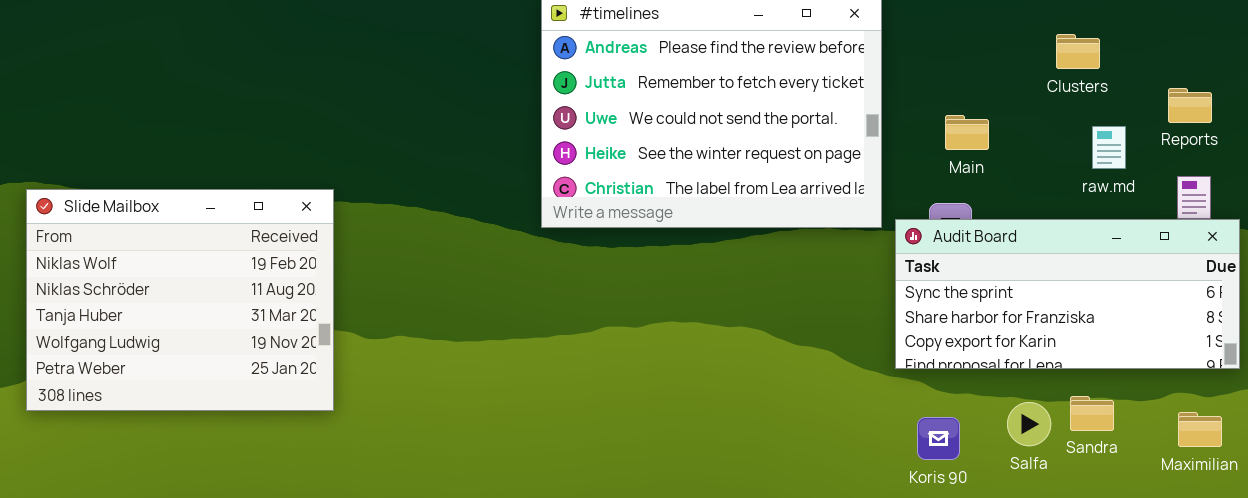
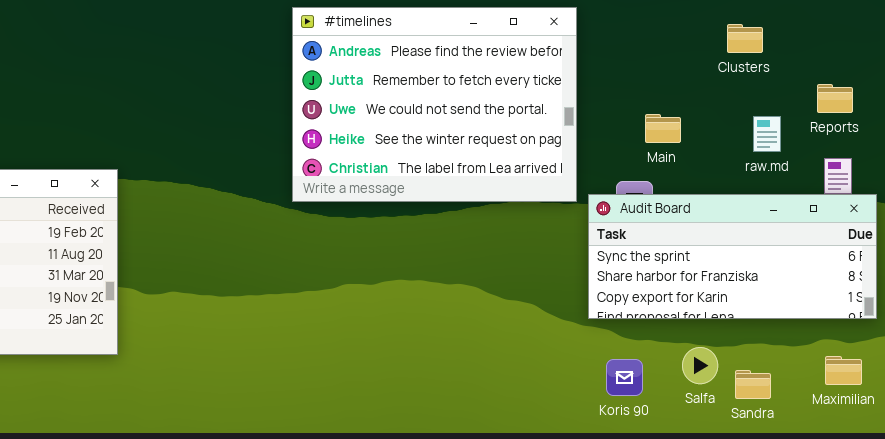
Clusters: [1056,34,1100,69] -> [727,24,763,53], moved
Main: [945,115,989,150] -> [645,114,681,143], moved
Sandra: [1070,396,1114,431] -> [735,370,771,399], moved

